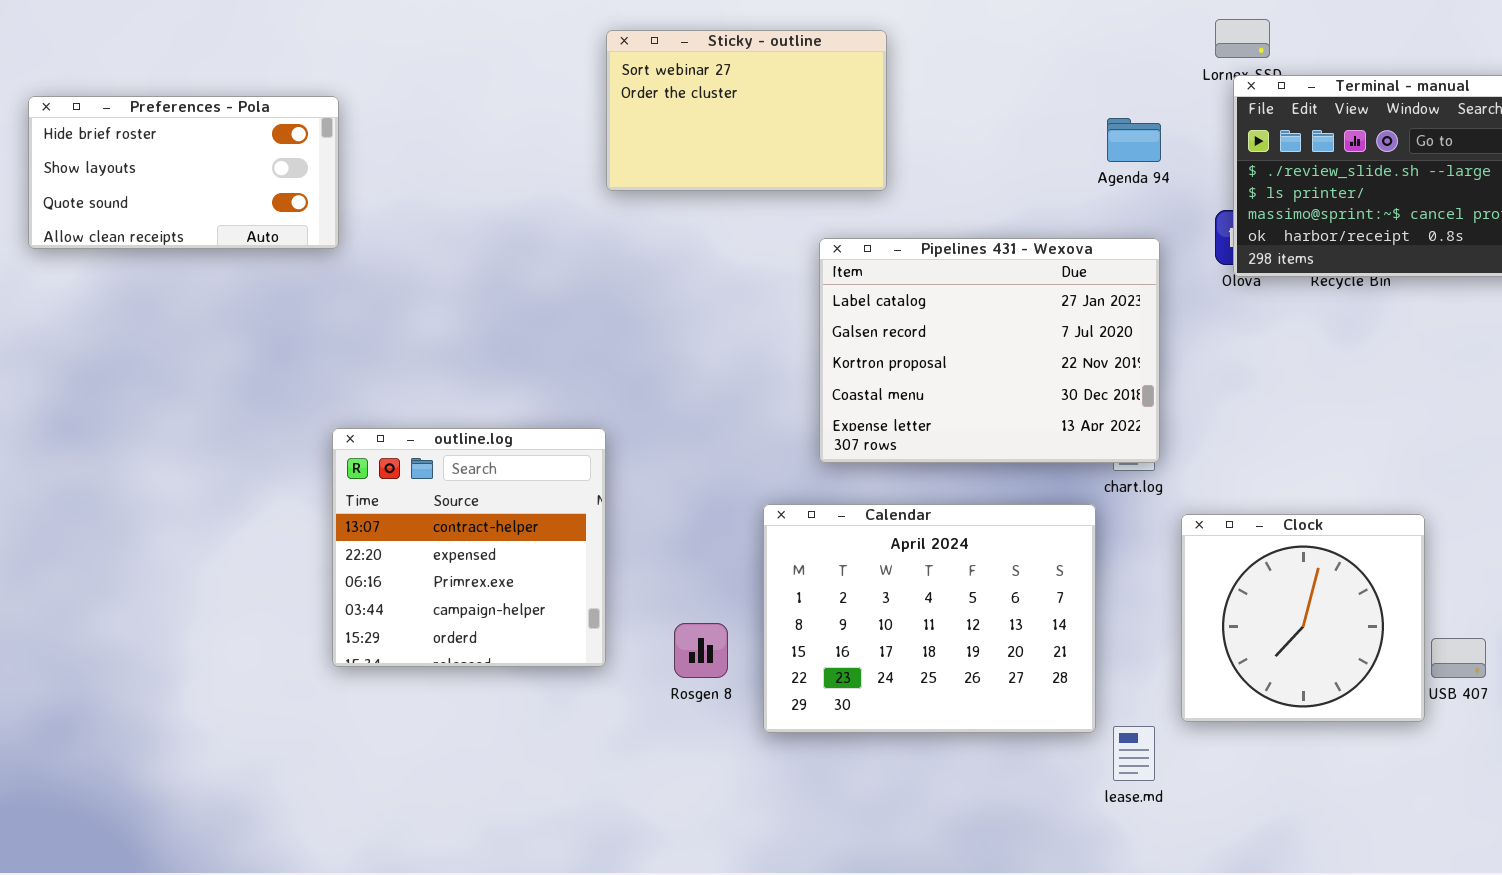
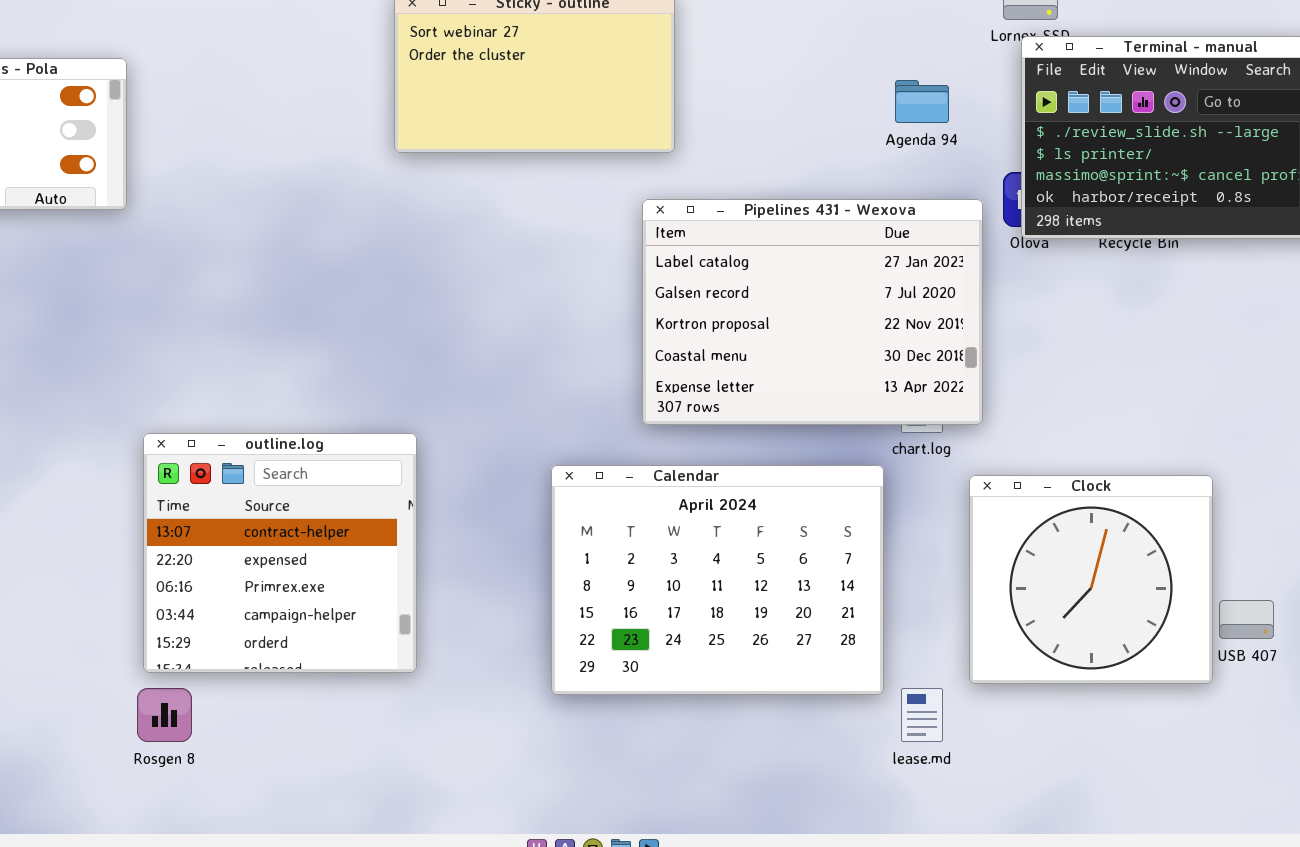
Pipelines 431 - Wexova: [819,238,1160,463] -> [642,199,983,425], moved
outline.log: [332,428,606,667] -> [143,433,417,673], moved
Rosgen 8: [674,623,728,678] -> [137,688,192,742], moved

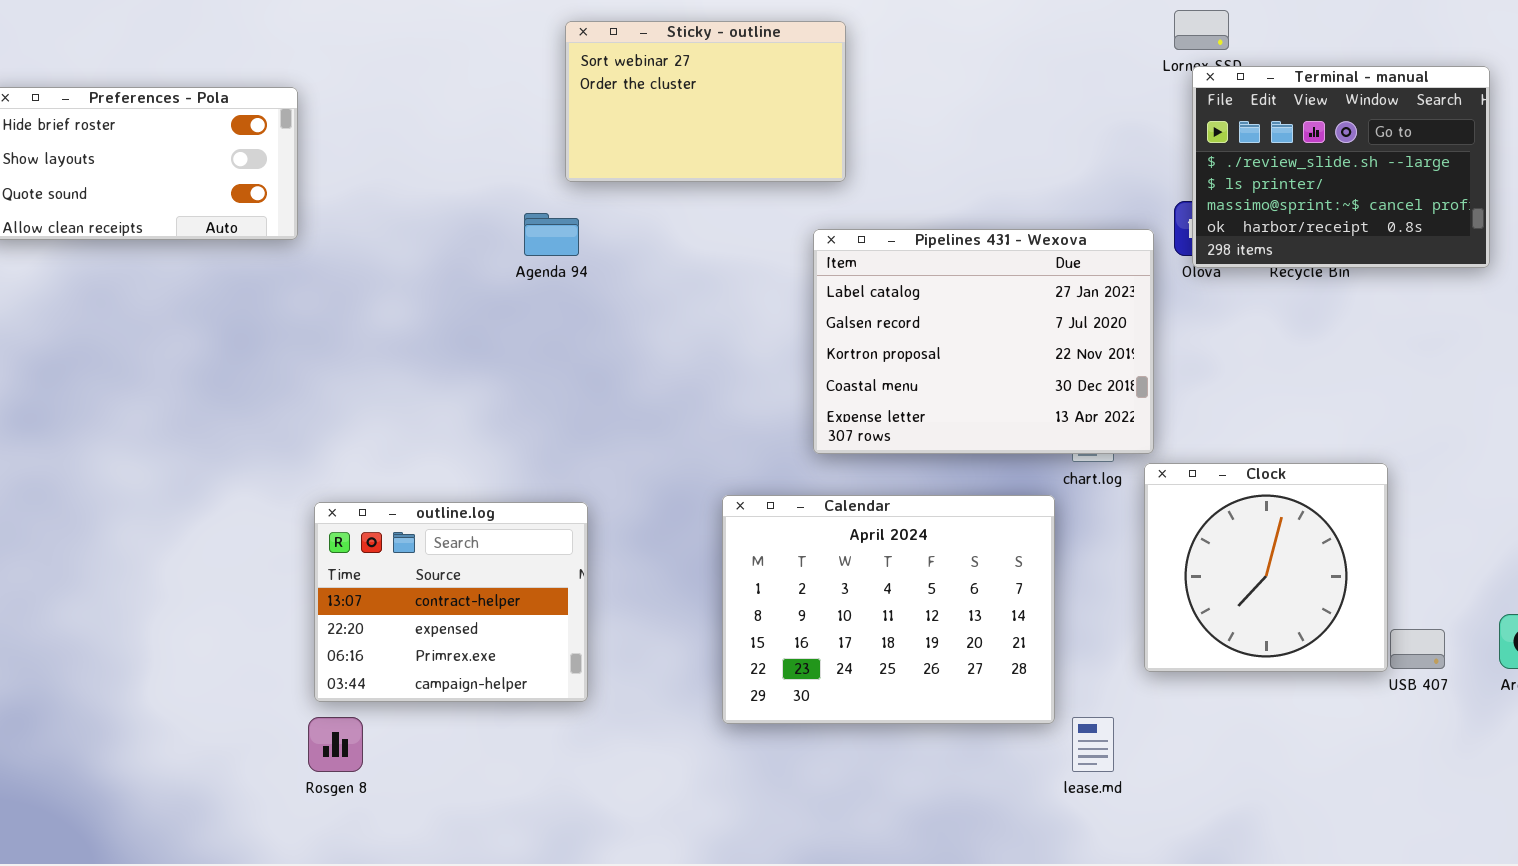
Agenda 94: [895,80,949,123] -> [524,213,579,256], moved
outline.log: [143,433,417,673] -> [314,502,588,702], resized
Clock: [969,475,1213,684] -> [1144,463,1388,672], moved

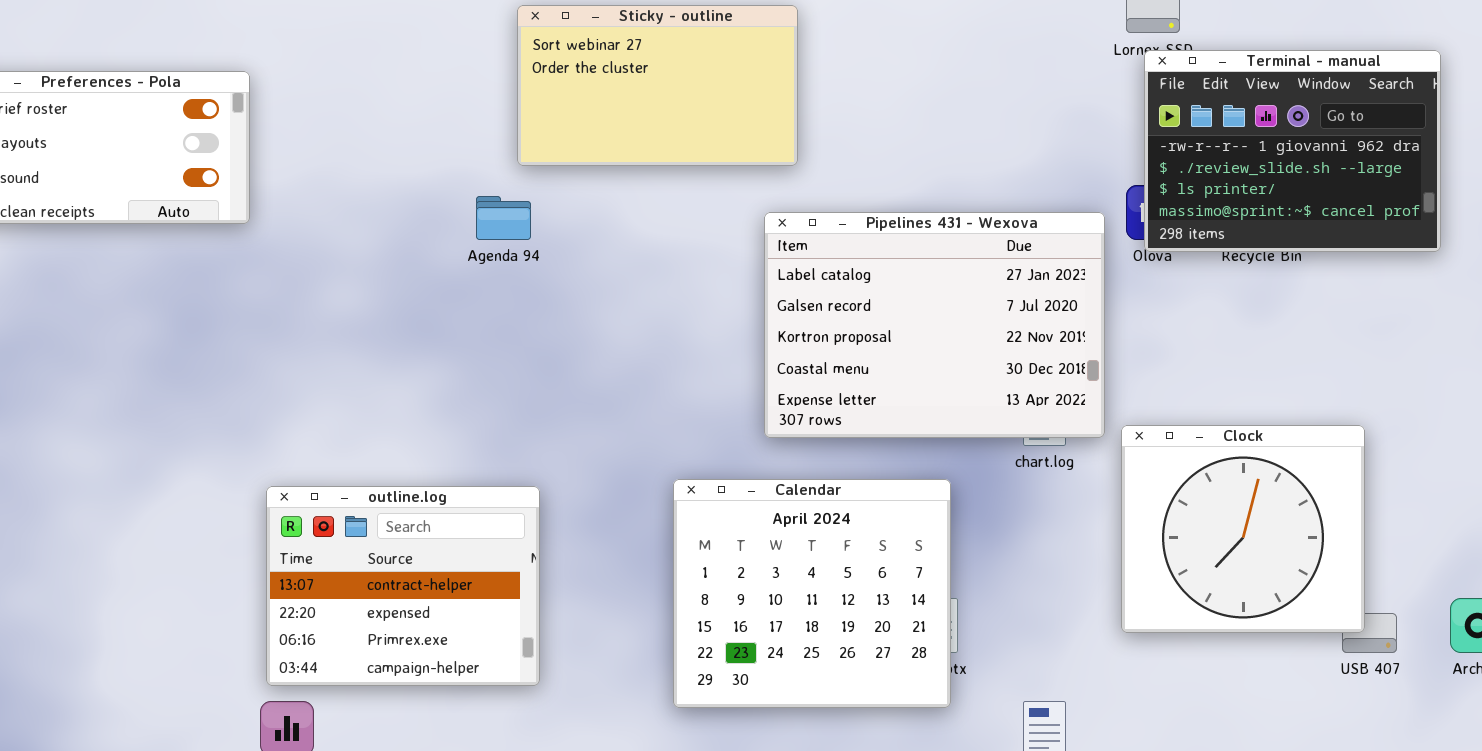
Terminal - manual: [1192,66,1490,268] -> [1144,50,1441,252], scrolled up 1 row
Clock: [1144,463,1388,672] -> [1121,425,1365,633], moved
Calendar: [722,495,1055,724] -> [673,479,951,708], resized

